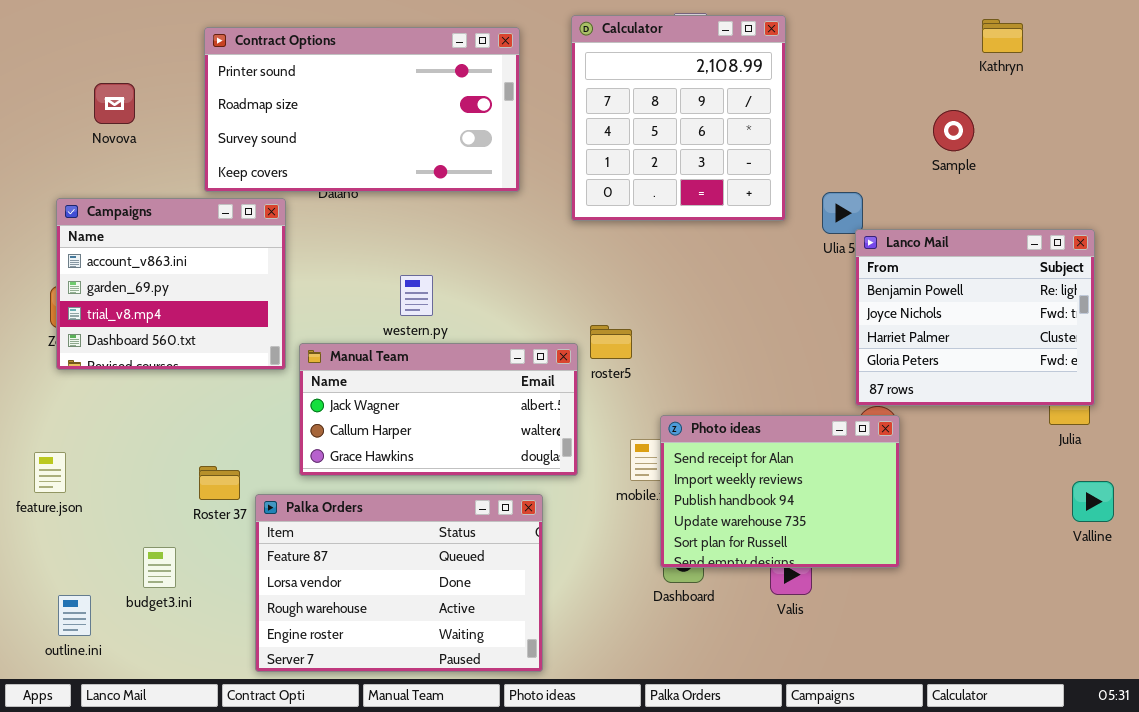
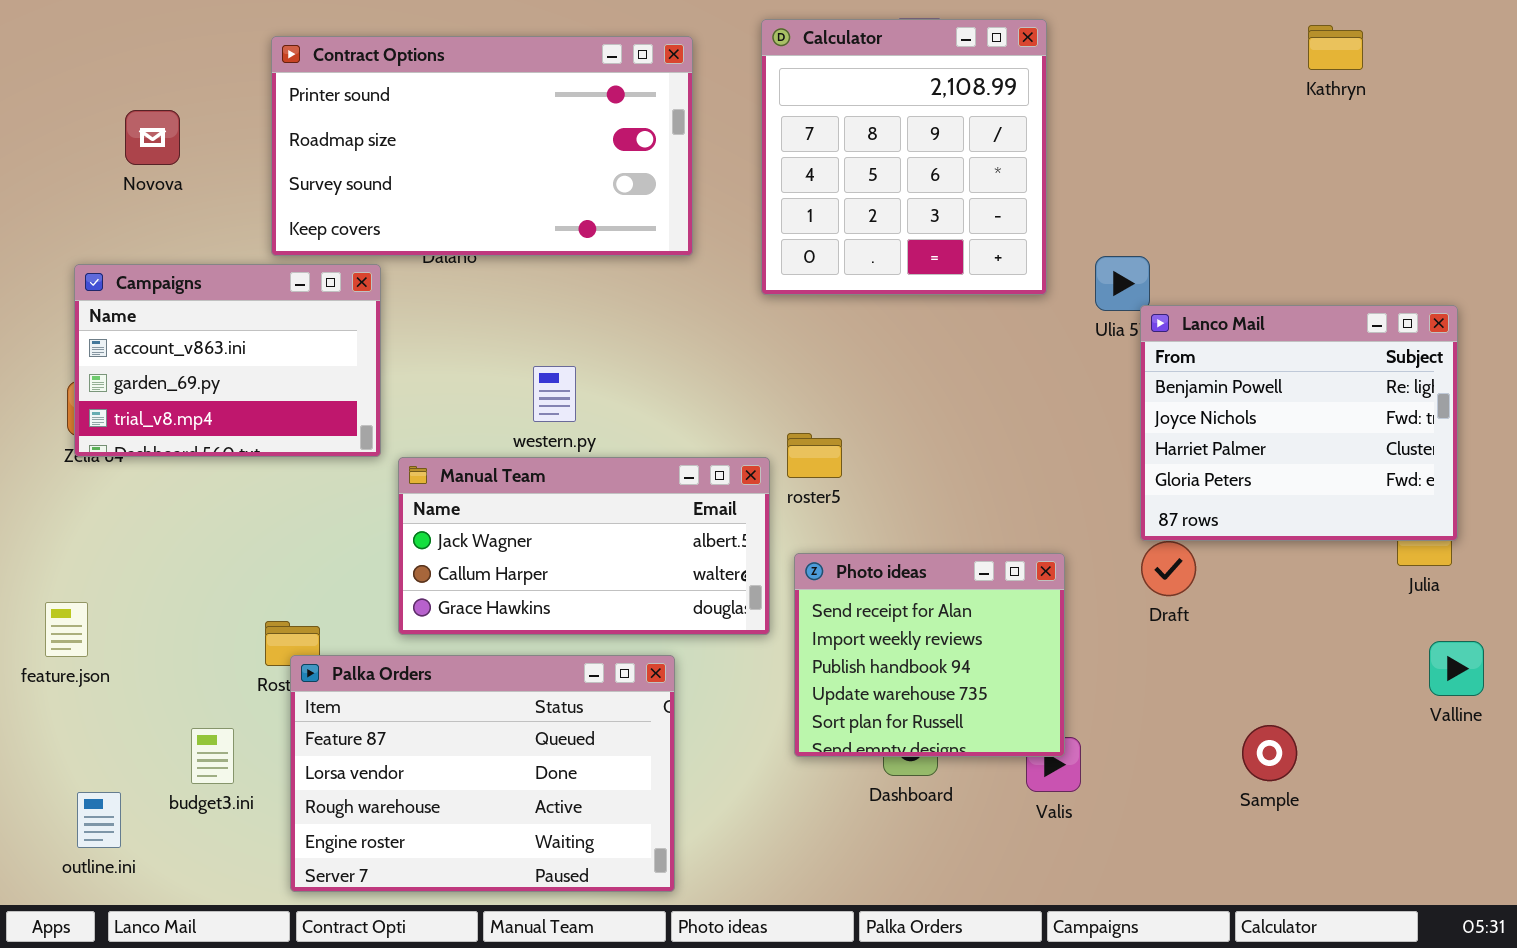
Sample: [933,110,974,151] -> [1242,725,1297,781], moved
Campaigns: [56,198,286,370] -> [74,264,381,457], resized
Photo ideas: [660,415,900,568] -> [794,553,1065,757], moved, resized
Palka Orders: [255,494,543,672] -> [290,655,675,892], moved

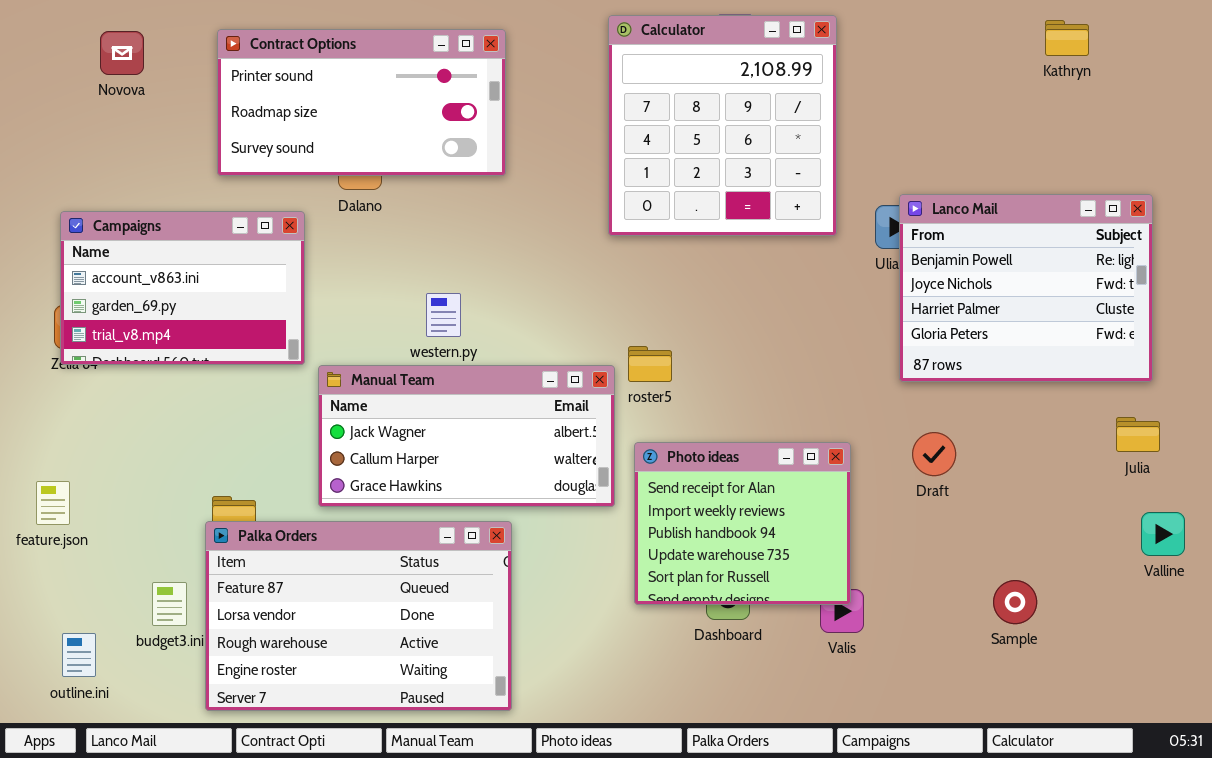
Contract Options: [271,36,693,256] -> [217,29,506,176], resized
Novova: [125,110,180,165] -> [100,31,144,75], moved
Lanco Mail: [1140,305,1458,541] -> [899,194,1153,382], moved
Palka Orders: [290,655,675,892] -> [205,521,512,711], moved

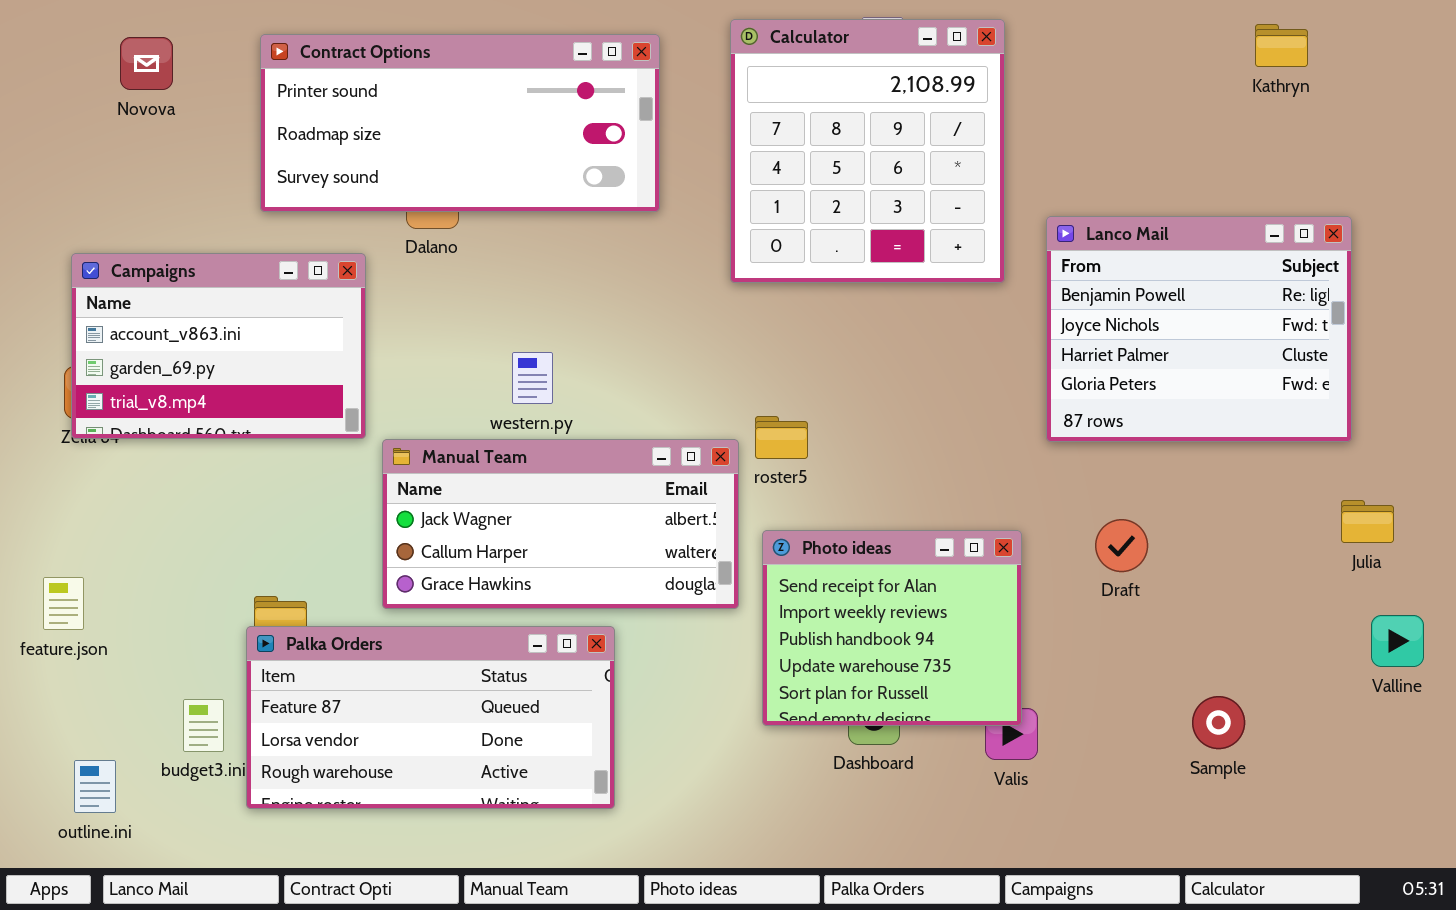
Contract Options: [217,29,506,176] -> [260,34,660,212], resized
Lanco Mail: [899,194,1153,382] -> [1046,216,1352,442], moved
Palka Orders: [205,521,512,711] -> [246,626,615,809], resized

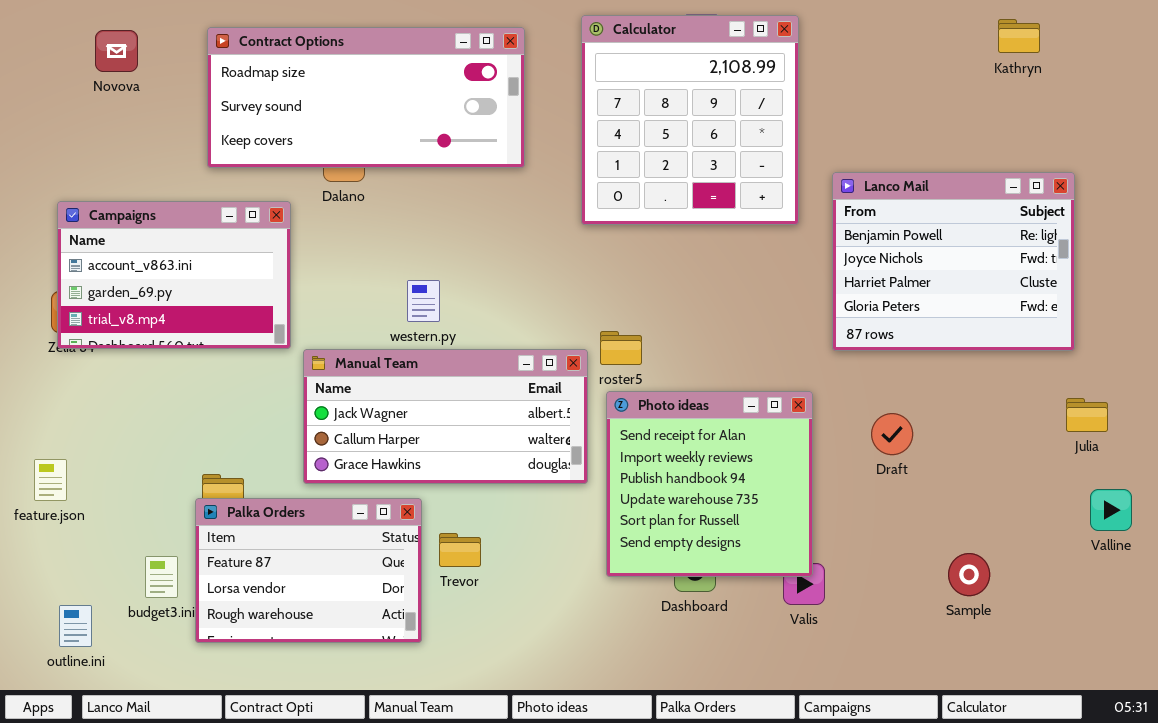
Contract Options: [260,34,660,212] -> [207,27,525,168], scrolled down 1 row
Photo ideas: [762,530,1022,726] -> [606,391,813,577], resized
Palka Orders: [246,626,615,809] -> [195,498,422,643], resized

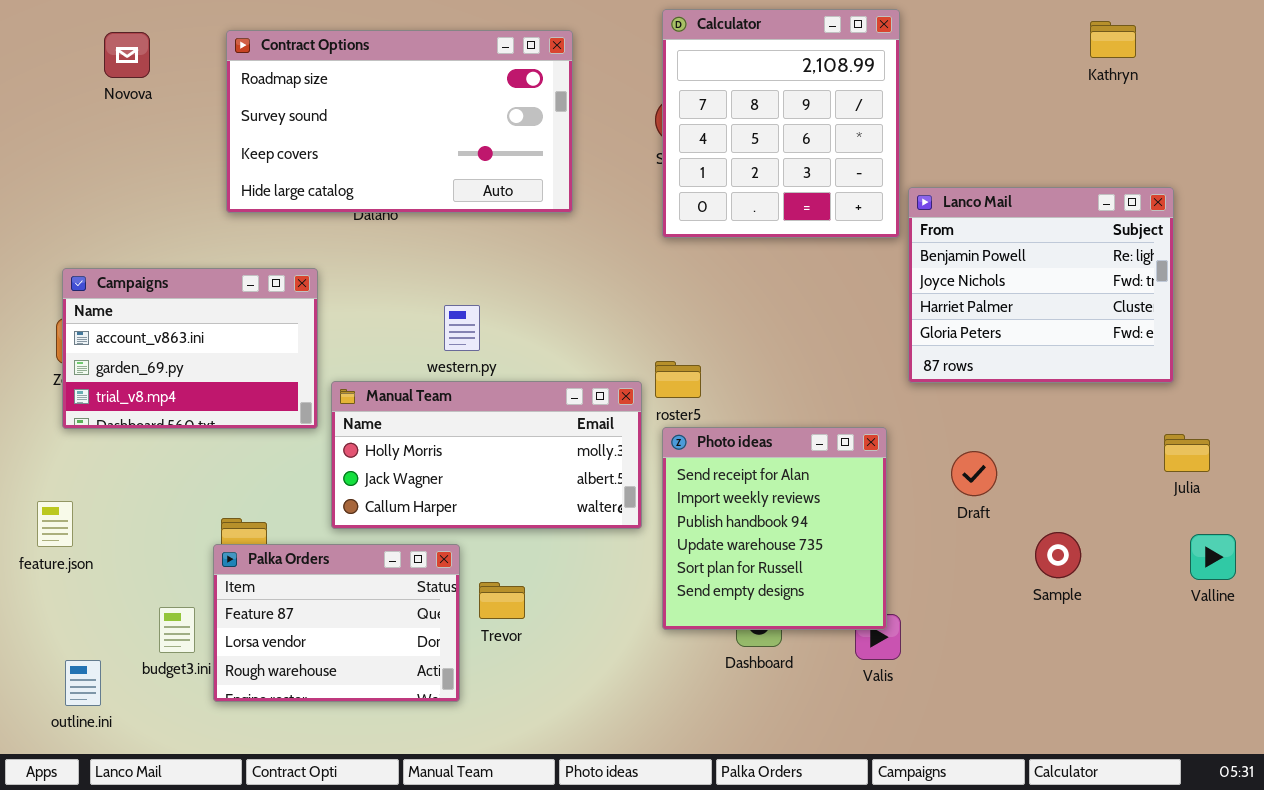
Calculator: [581,15,799,225] -> [662,9,900,238], moved
Contract Options: [207,27,525,168] -> [226,30,573,213], resized
Campaigns: [57,201,291,349] -> [62,268,318,429], moved
Manual Team: [303,349,588,484] -> [331,381,642,529], scrolled up 1 row
Sample: [948,553,990,596] -> [1035,532,1081,578], moved

